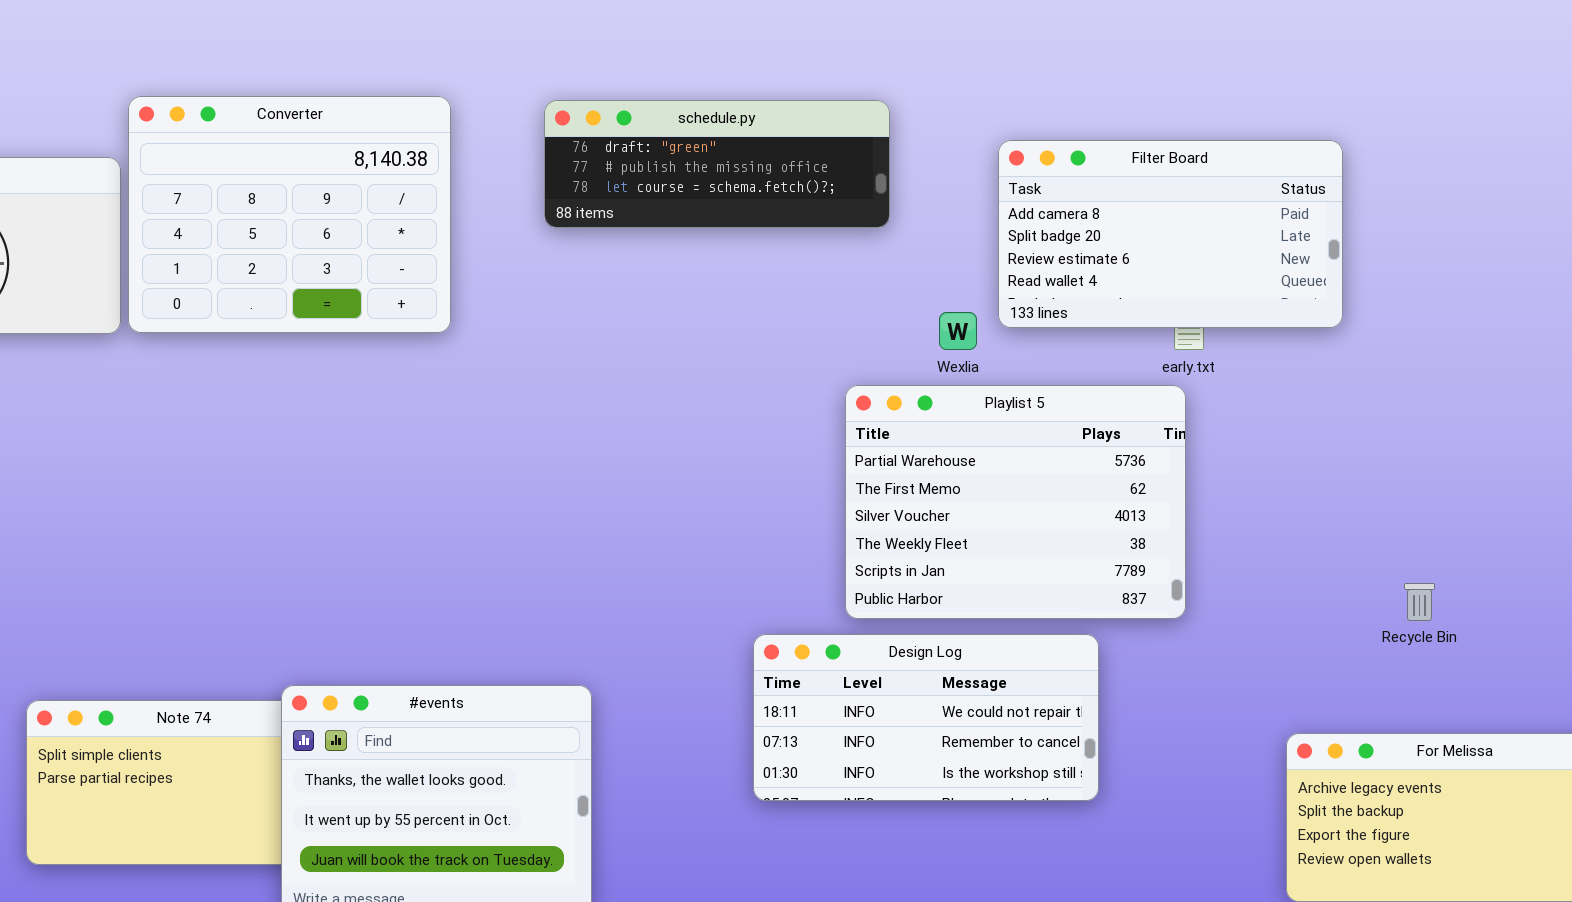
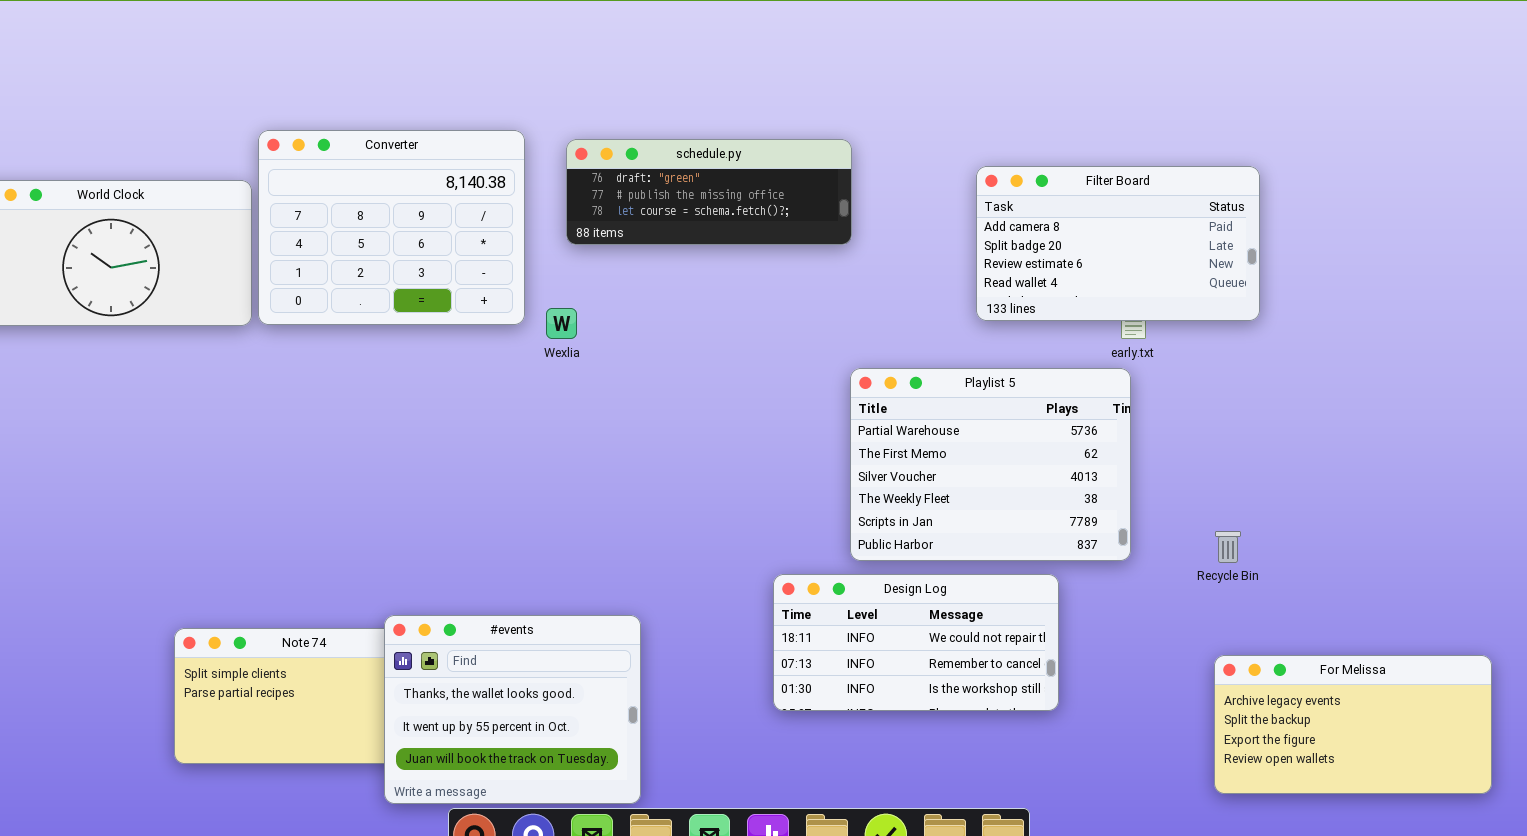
schedule.py: [544,100,890,228] -> [566,139,852,245], moved
Wexlia: [939,312,977,350] -> [546,308,577,339], moved
Recycle Bin: [1404,583,1435,621] -> [1215,531,1241,563], moved

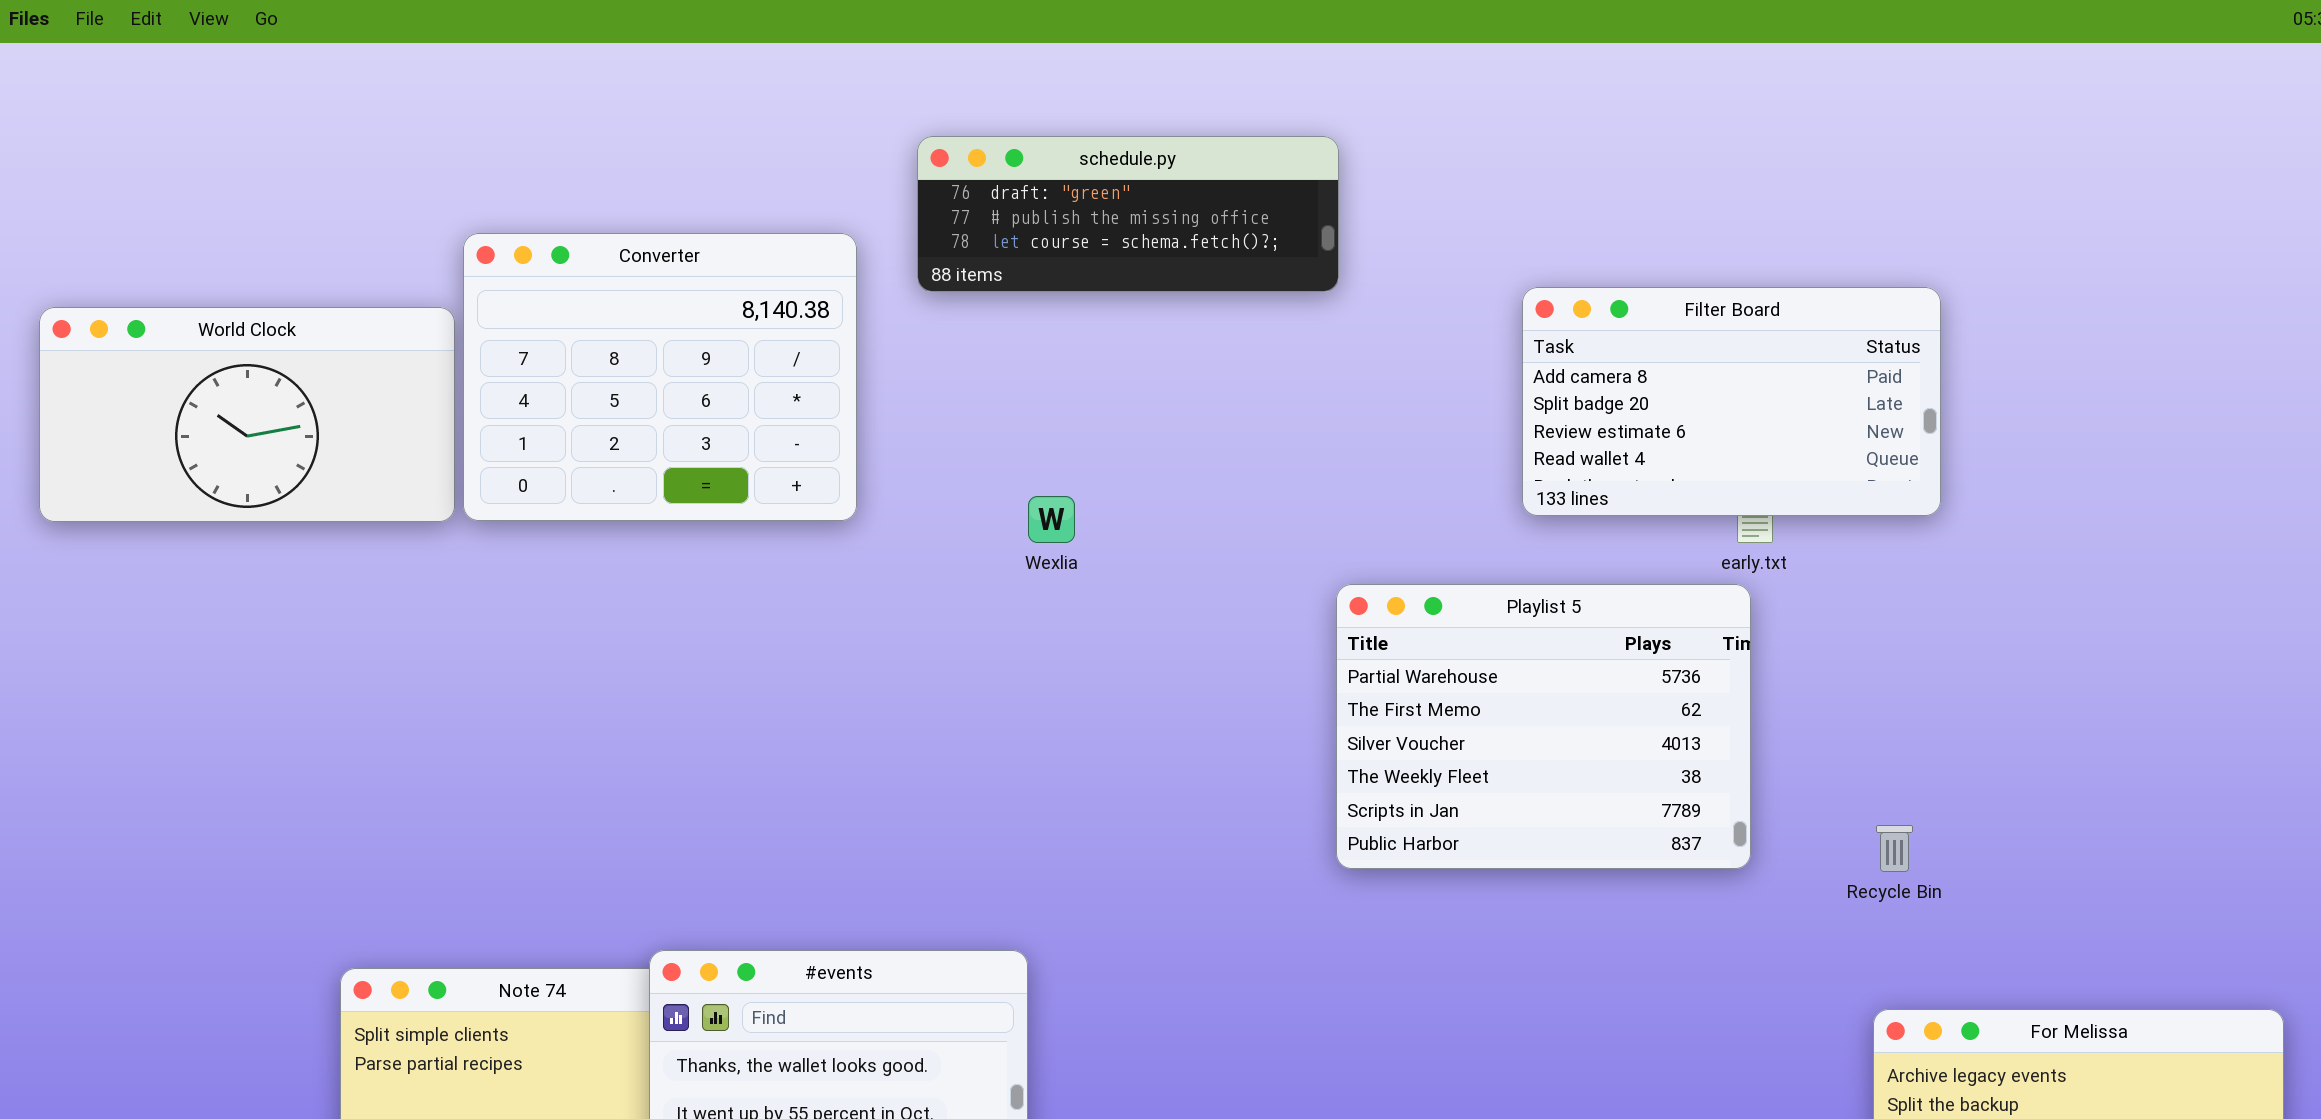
schedule.py: [566,139,852,245] -> [917,136,1339,292], moved
Wexlia: [546,308,577,339] -> [1028,496,1075,543], moved
Design Log: [773,574,1059,711] -> none, closed

